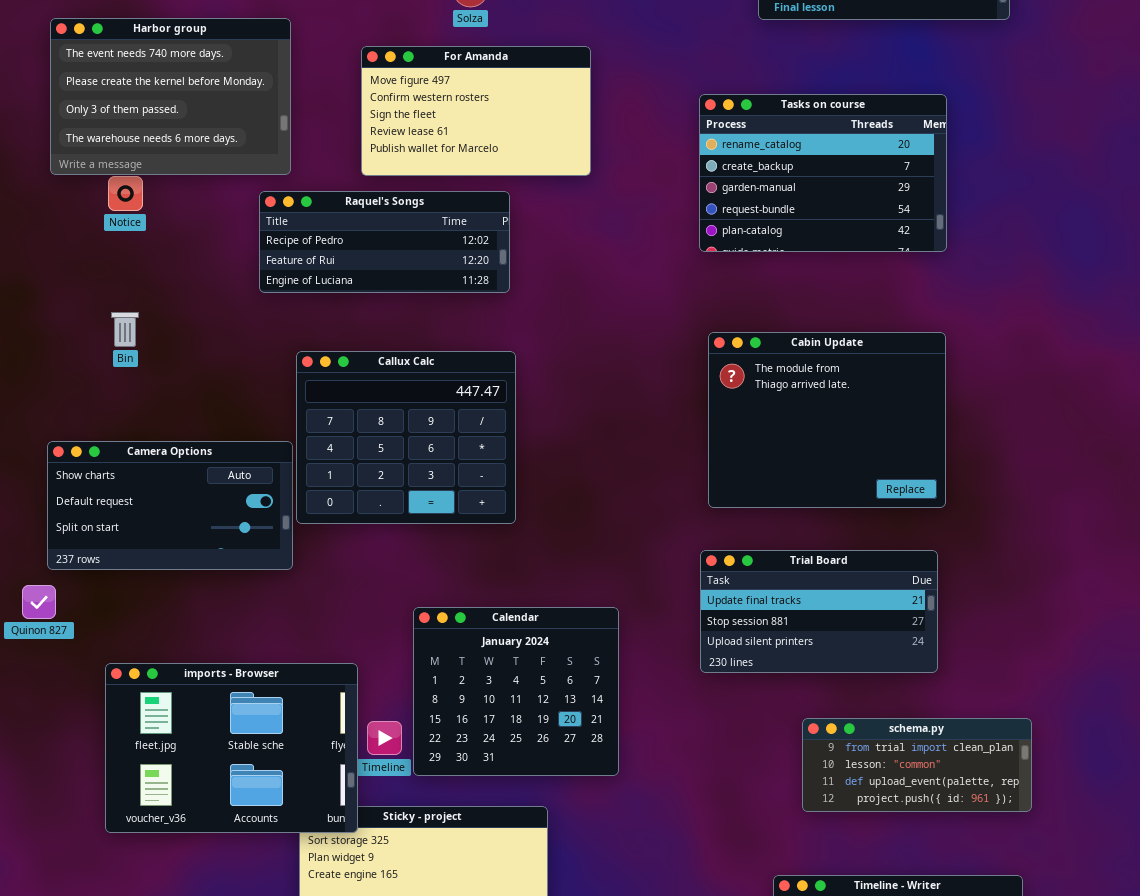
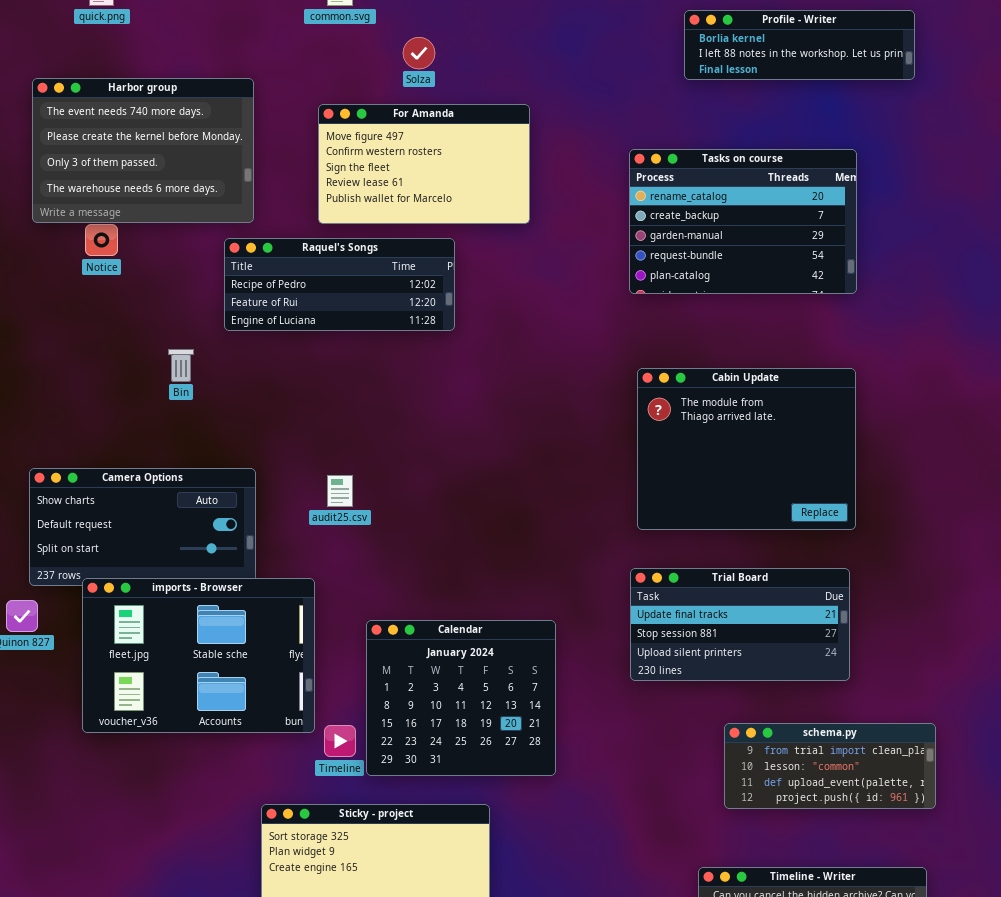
Bin: [111,312,139,347] -> [168,349,194,382], moved
Callux Calc: [296,351,516,524] -> none, closed
imports - Browser: [105,663,358,833] -> [82,578,315,733], moved

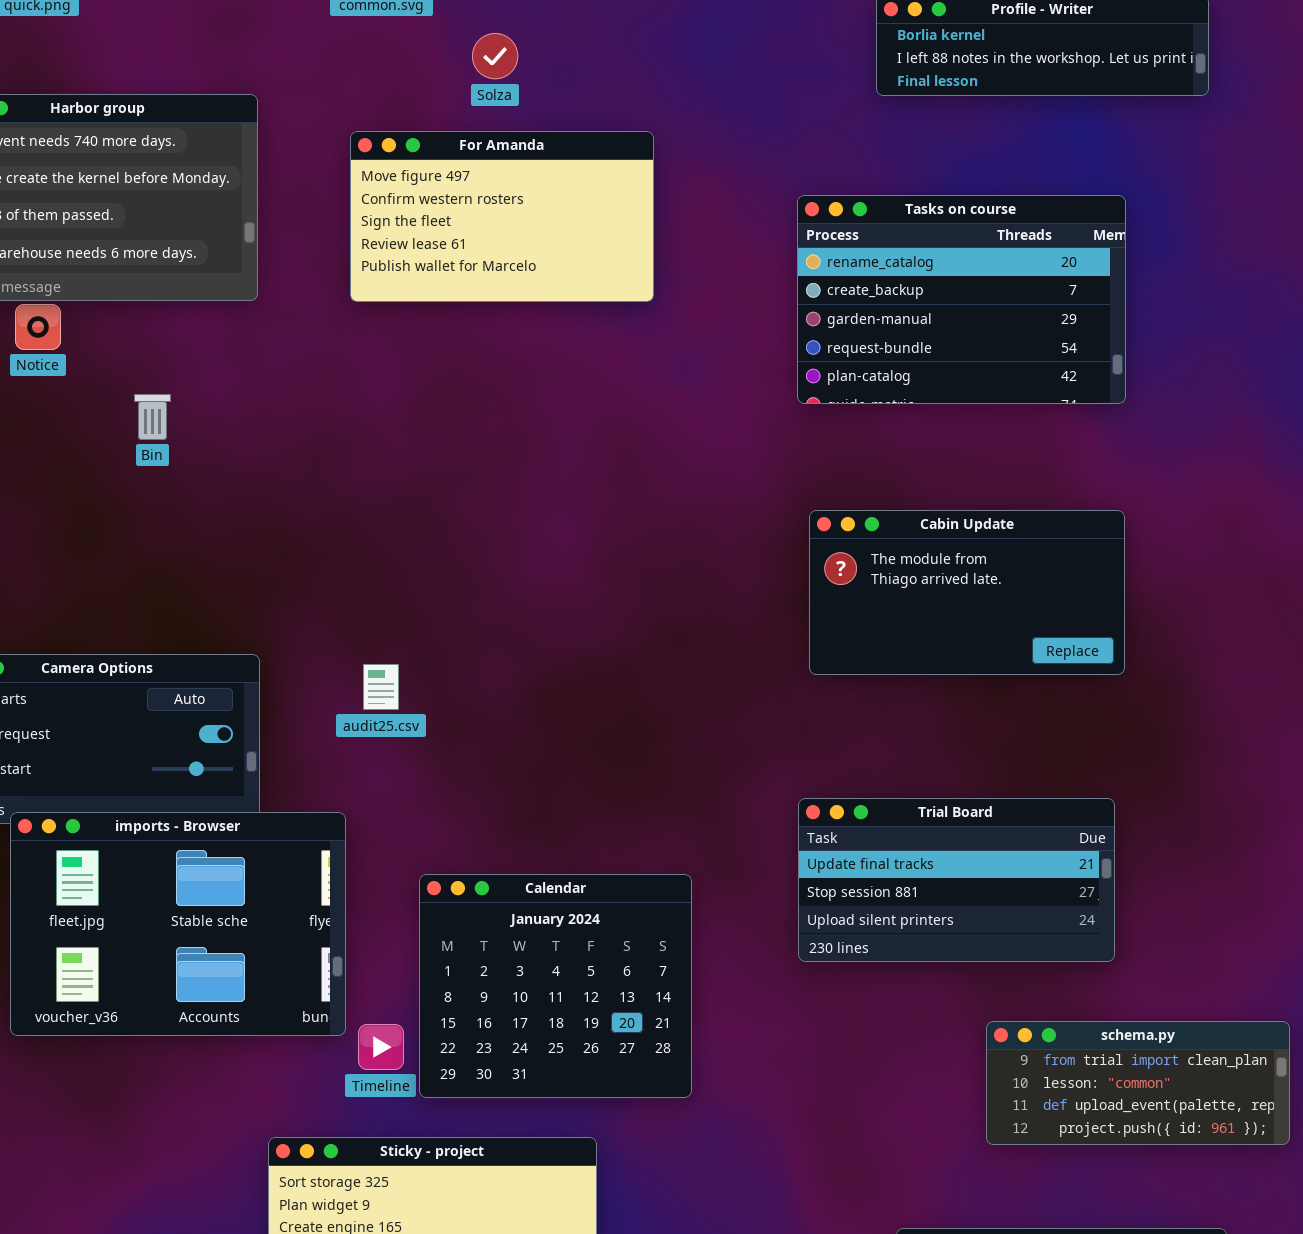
Raquel's Songs: [224,238,455,331] -> none, closed
Bin: [168,349,194,382] -> [134,394,171,440], moved
Cabin Update: [637,368,856,530] -> [809,510,1125,675], resized
schema.py: [724,723,936,809] -> [986,1021,1290,1145], moved

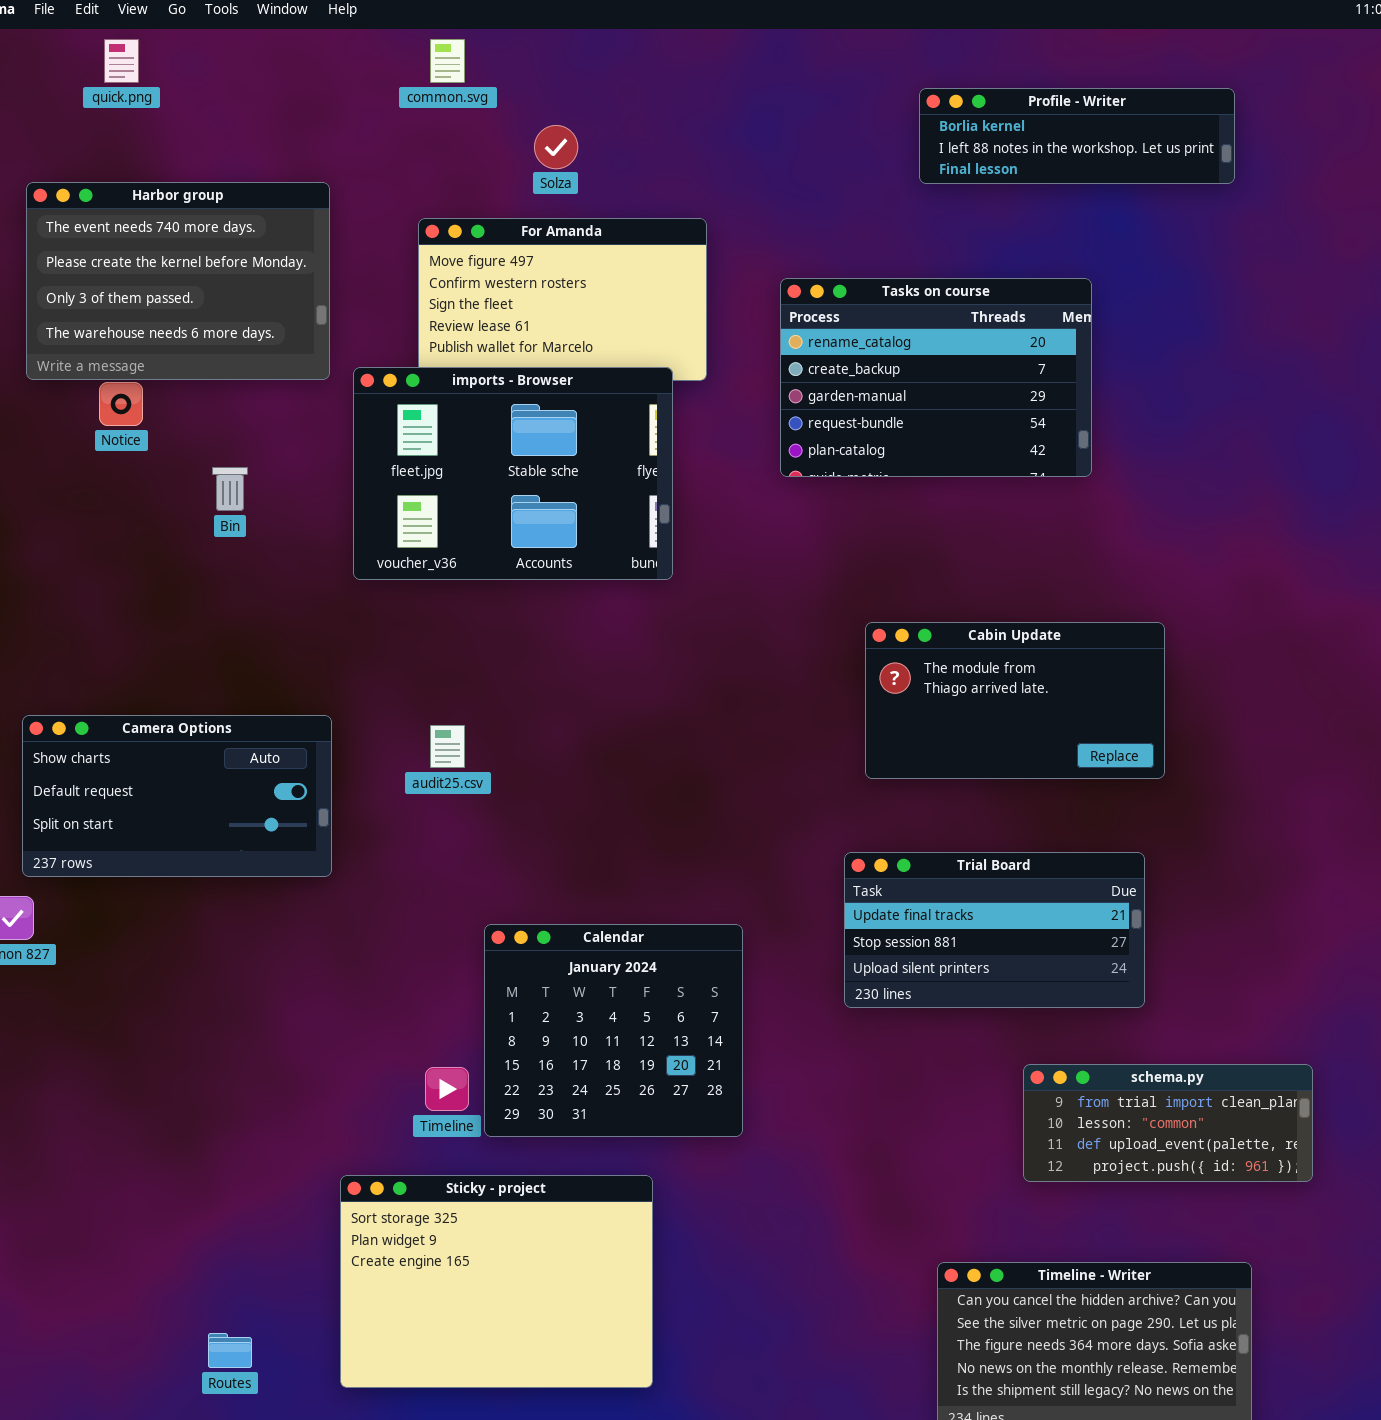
Tasks on course: [797,195,1126,404] -> [780,278,1092,477], moved
Cabin Update: [809,510,1125,675] -> [865,622,1165,779], moved
imports - Browser: [10,812,346,1036] -> [353,367,673,580], moved

